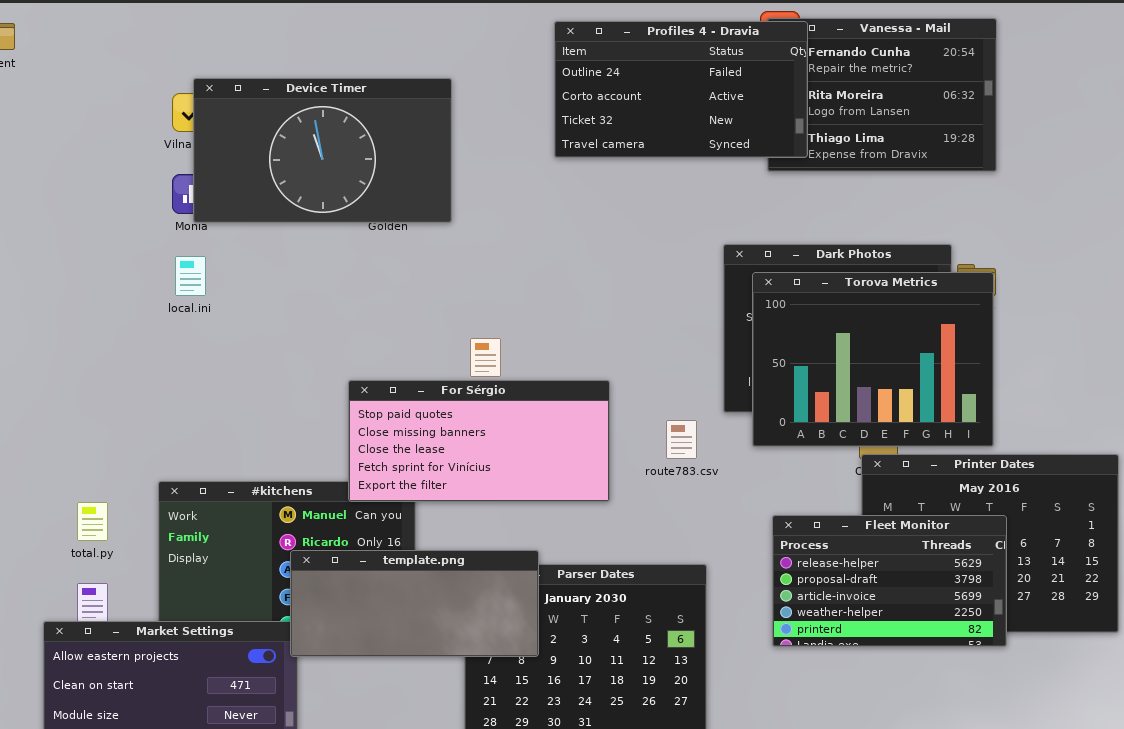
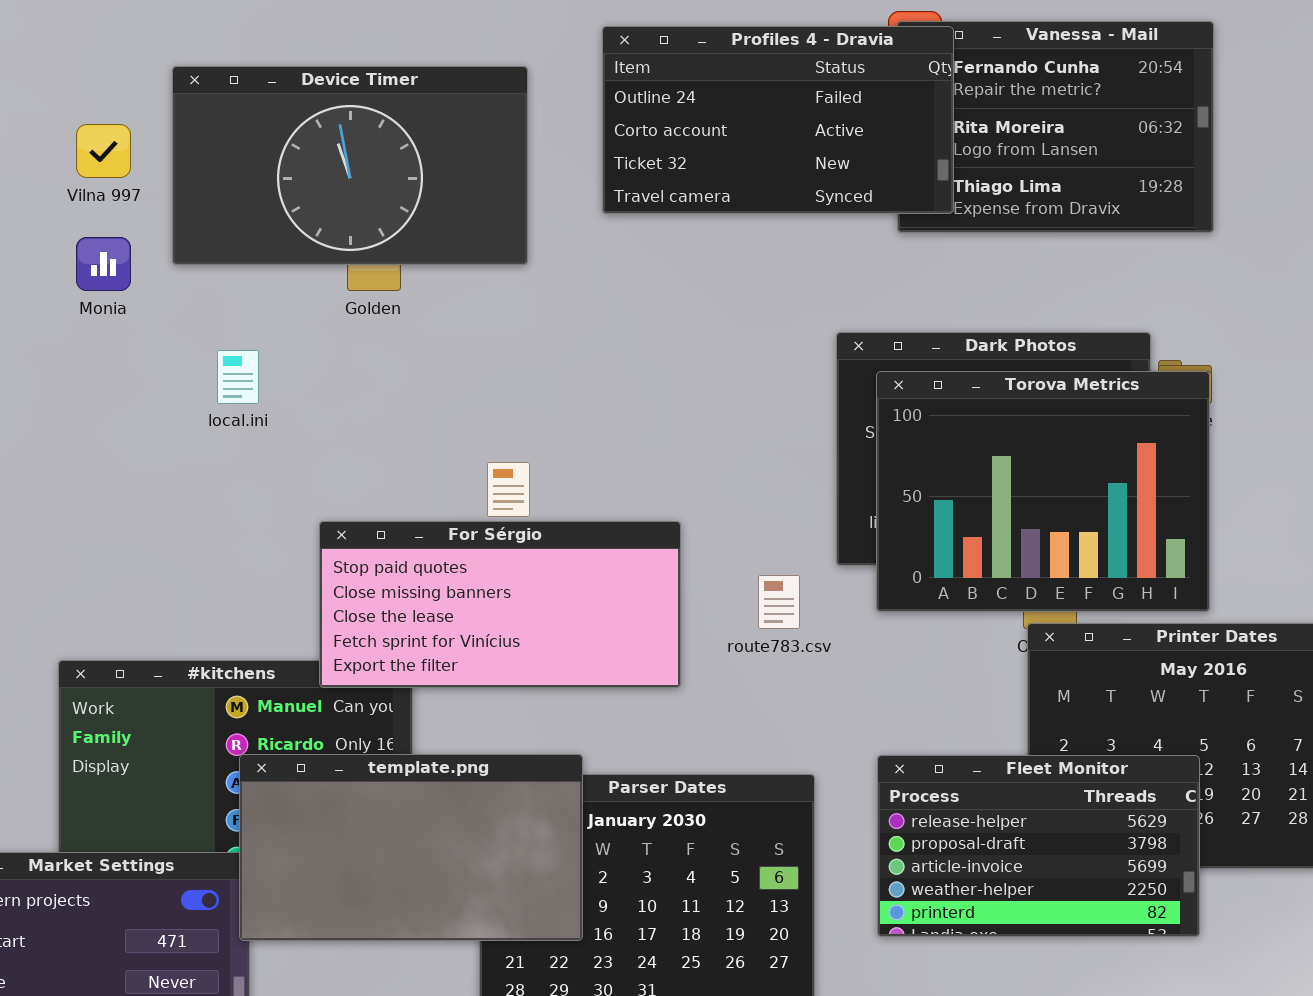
Device Timer: [193,78,452,223] -> [172,66,528,265], moved
local.ini: [175,256,206,296] -> [217,350,259,404], moved
Fleet Monitor: [772,515,1007,647] -> [877,755,1200,937], moved
template.png: [290,550,539,657] -> [239,754,583,941], resized

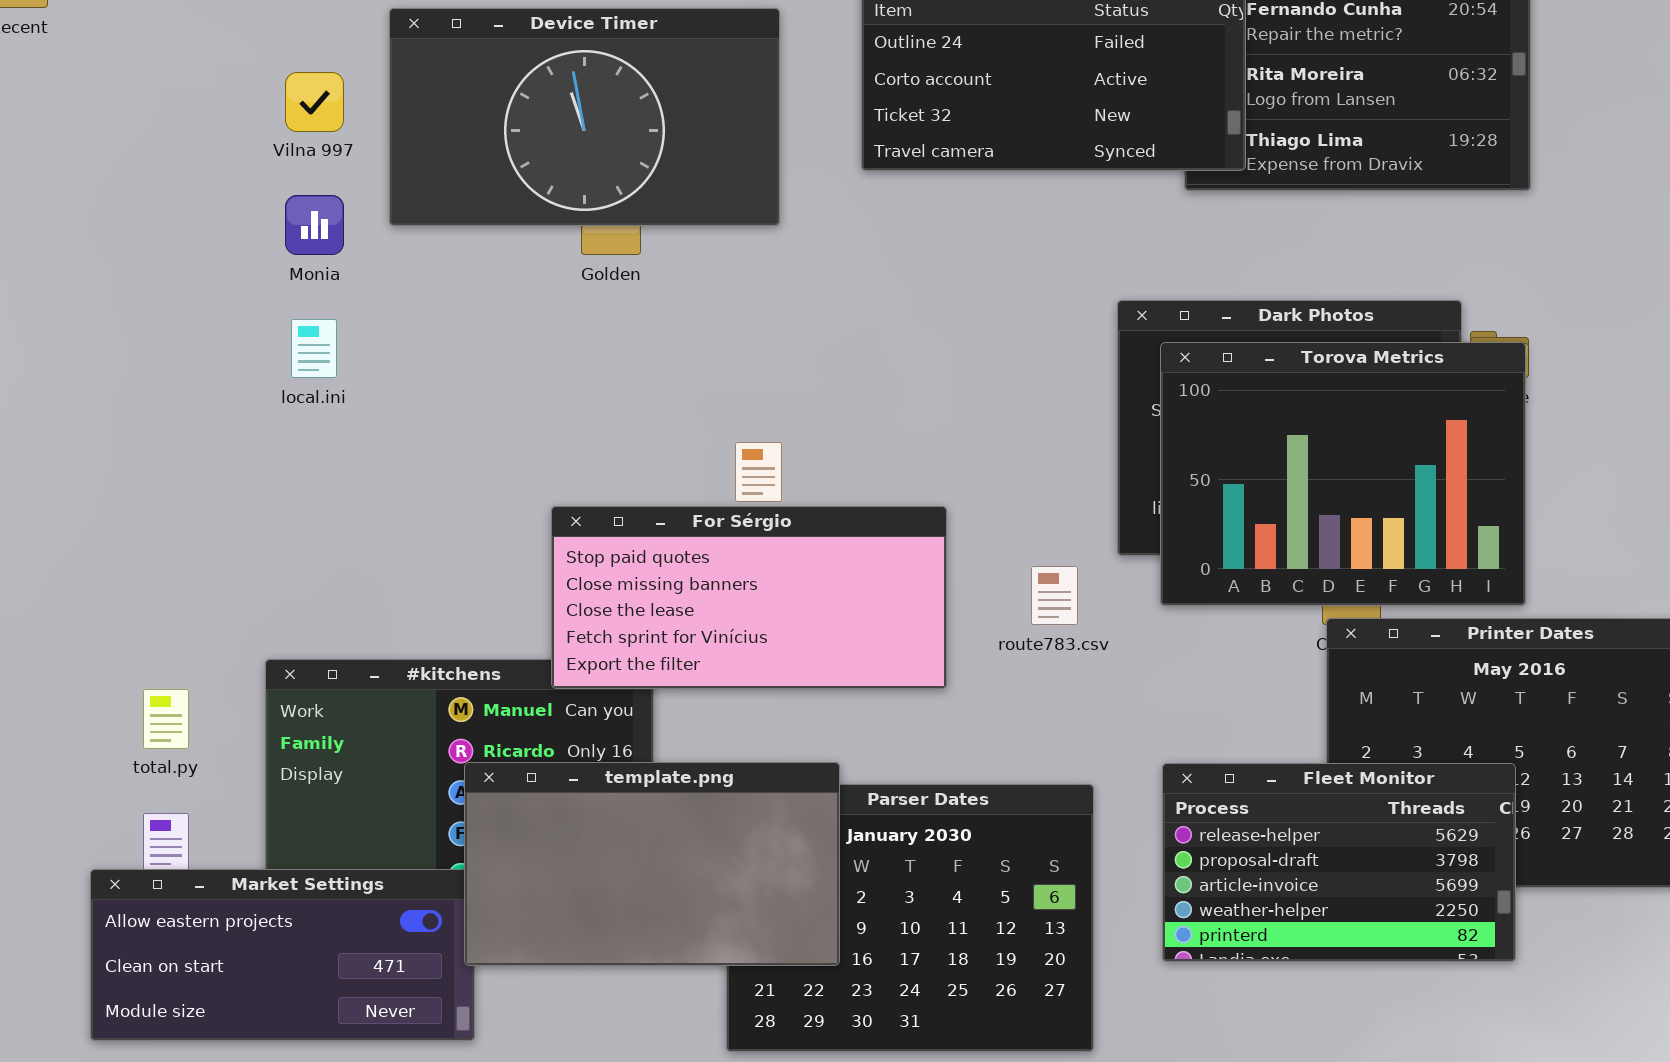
local.ini: [217,350,259,404] -> [291,319,337,378], moved

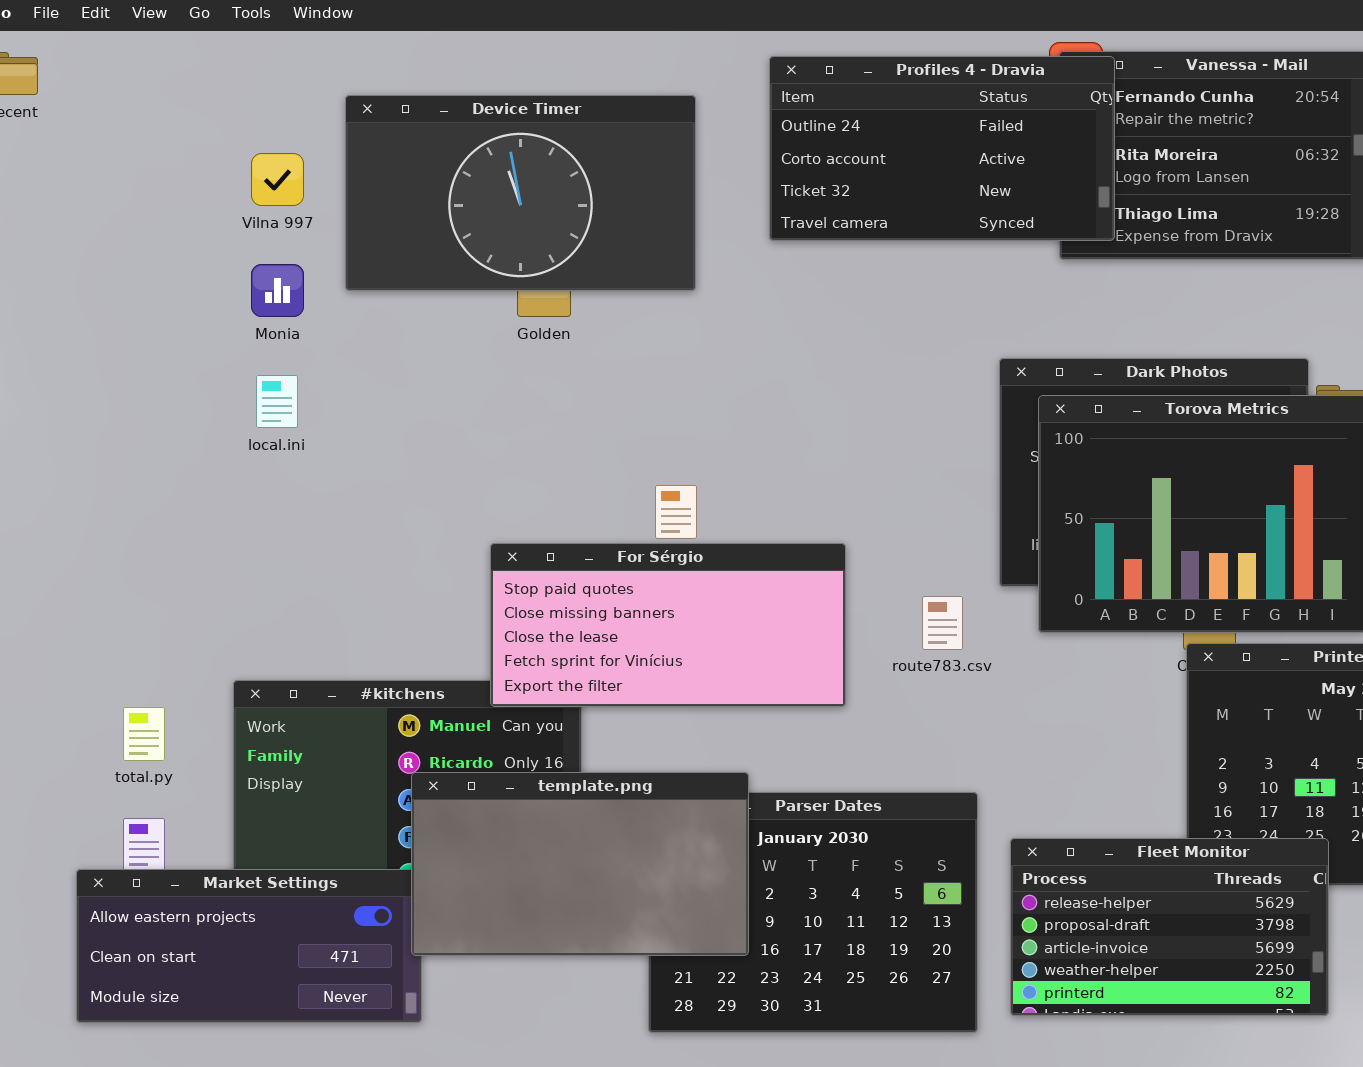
Fleet Monitor: [1162,763,1516,962] -> [1010,838,1329,1016], moved

